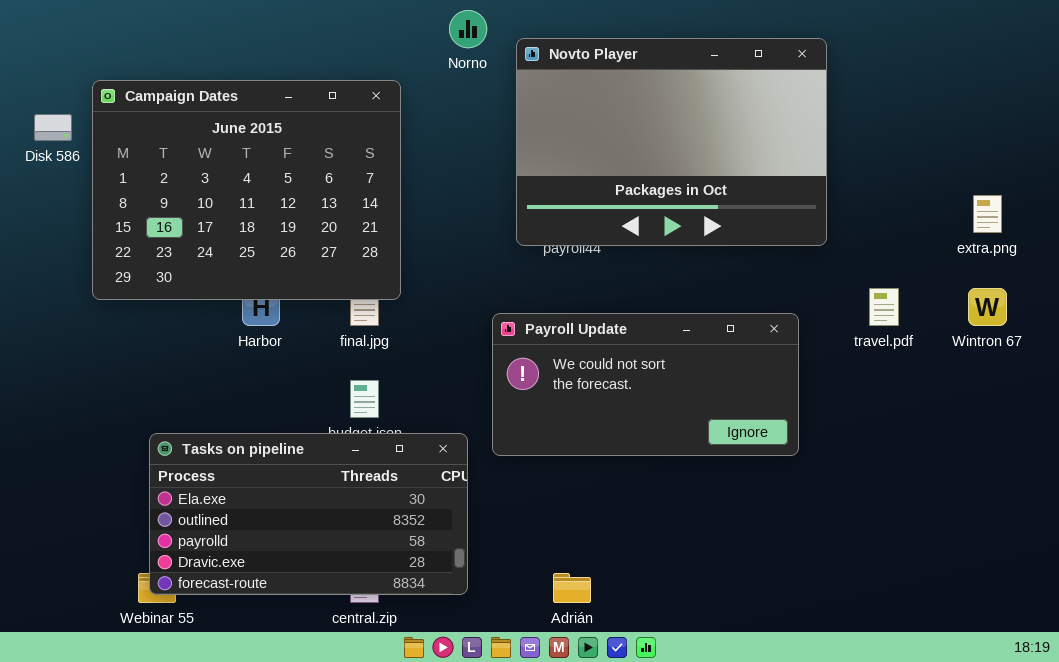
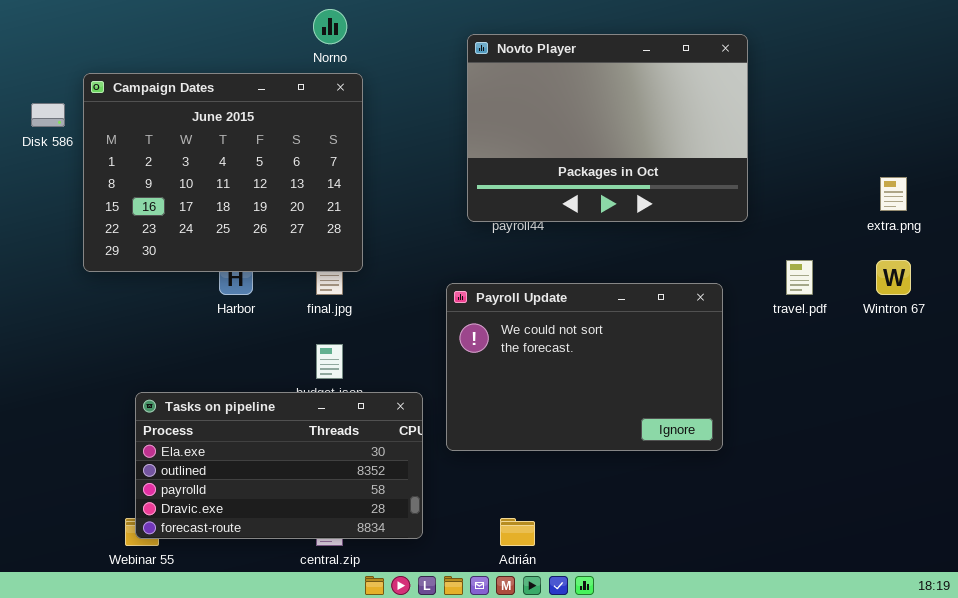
Norno: [449,10,487,48] -> [313,9,347,44], moved
Payroll Update: [492,313,799,456] -> [446,283,723,451], resized

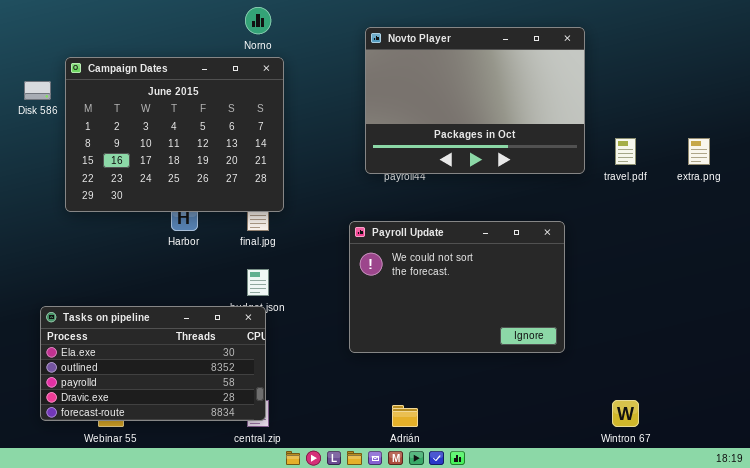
travel.pdf: [786,260,813,295] -> [615,138,636,165], moved
Wintron 67: [876,260,911,295] -> [612,400,639,427], moved
Tasks on pipeline: [135,392,423,539] -> [40,306,266,421], moved

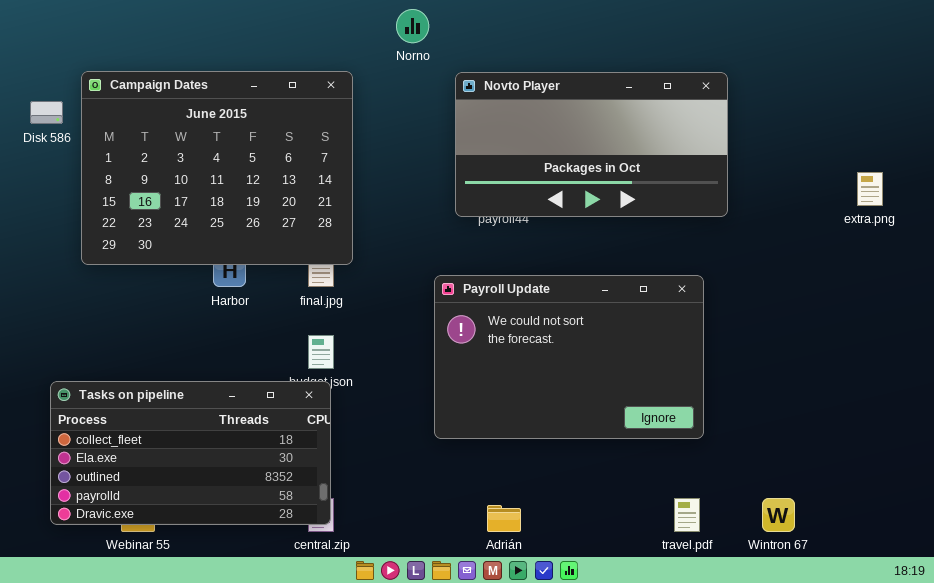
Norno: [245,7,271,34] -> [396,9,429,43], moved
Novto Player: [365,27,585,174] -> [455,72,728,217], resized
travel.pdf: [615,138,636,165] -> [674,498,700,532], moved
Tasks on pipeline: [40,306,266,421] -> [50,381,331,525], scrolled up 1 row

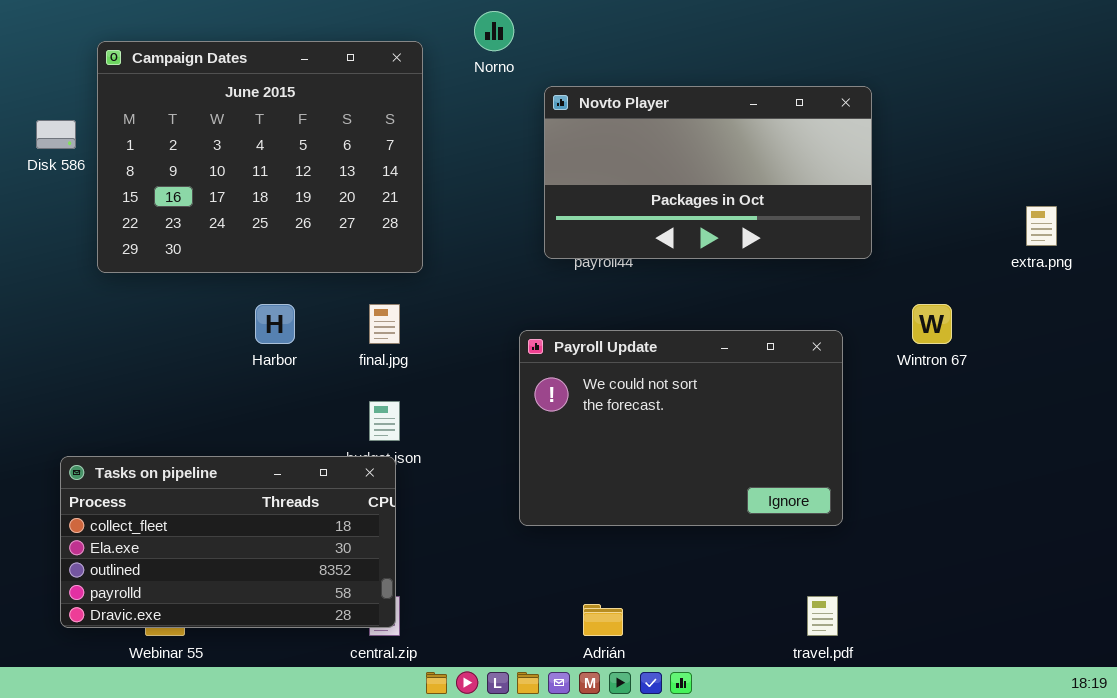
Campaign Dates: [81,71,353,265] -> [97,41,423,273], moved
Wintron 67: [762,498,795,532] -> [912,304,952,344], moved

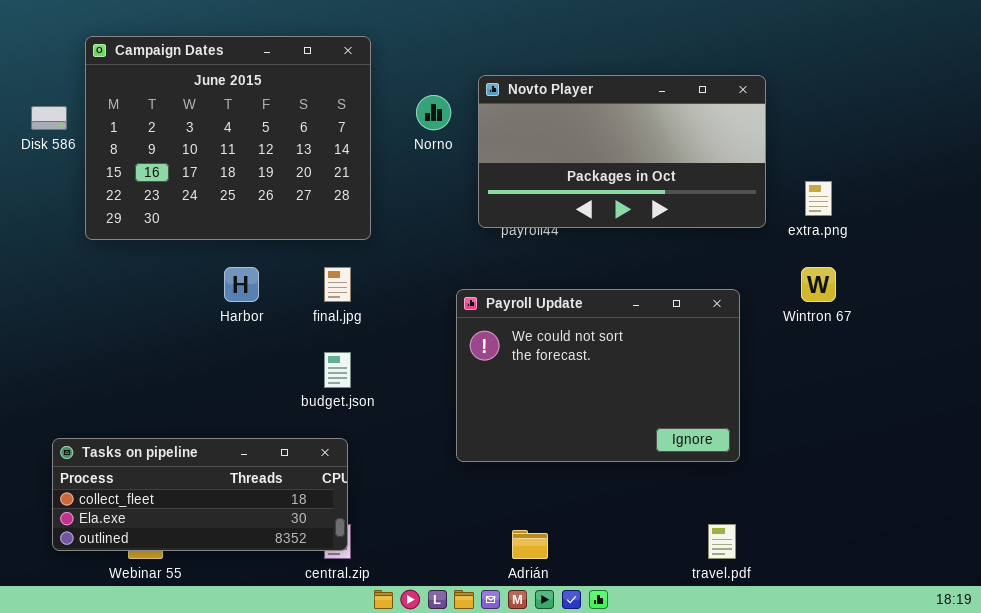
Norno: [474,11,514,51] -> [416,95,451,130], moved
extra.png: [1026,206,1057,246] -> [805,181,832,216], moved
Tasks on pipeline: [60,456,396,628] -> [52,438,348,551], resized

